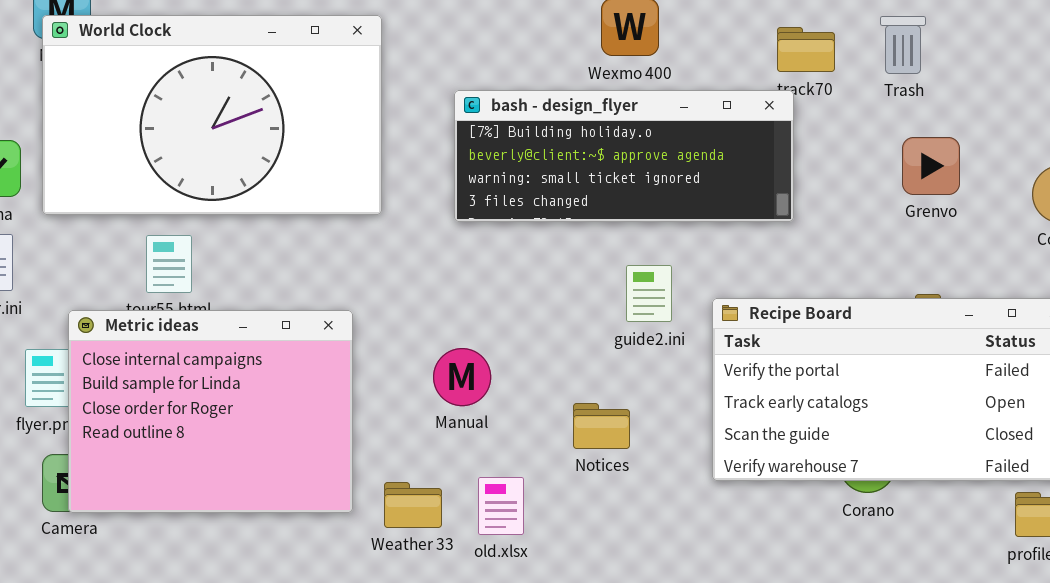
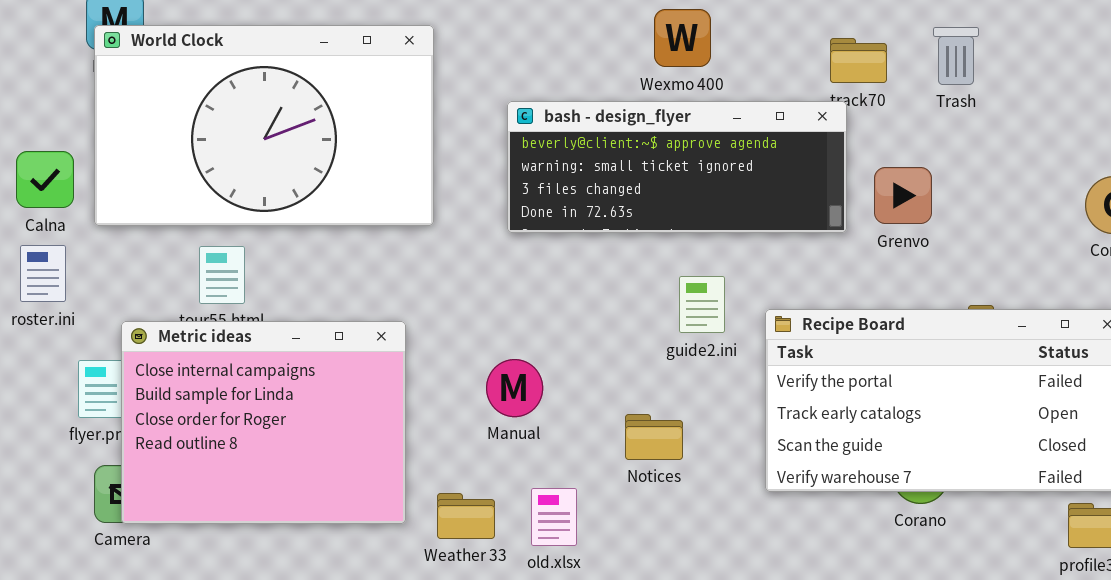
bash - design_flyer: [454,90,794,222] -> [507,101,847,233], scrolled down 1 row
Grenvo: [902,137,960,195] -> [874,167,932,224], moved

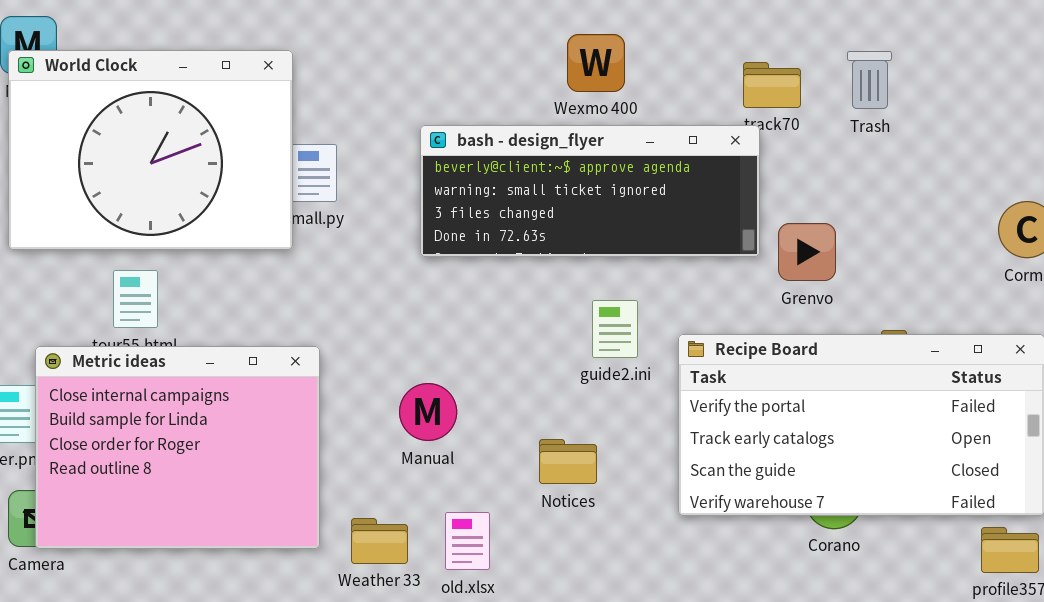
World Clock: [94,25,434,226] -> [8,50,293,250], resized
Grenvo: [874,167,932,224] -> [778,223,836,281], moved

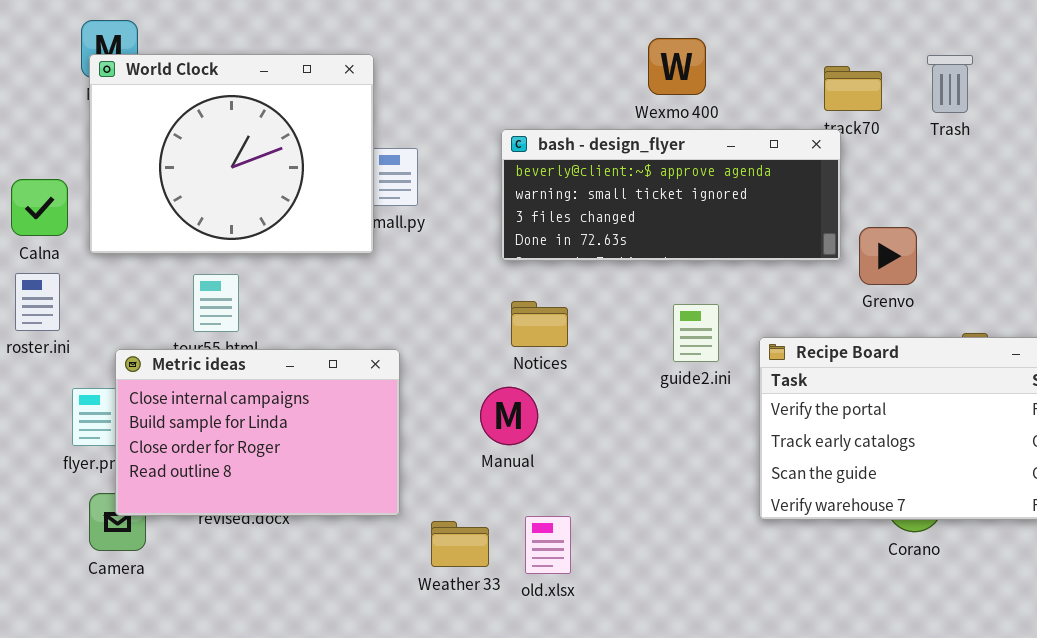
Metric ideas: [35,346,320,549] -> [115,349,400,516], resized
Notices: [539,439,597,484] -> [511,301,568,347], moved

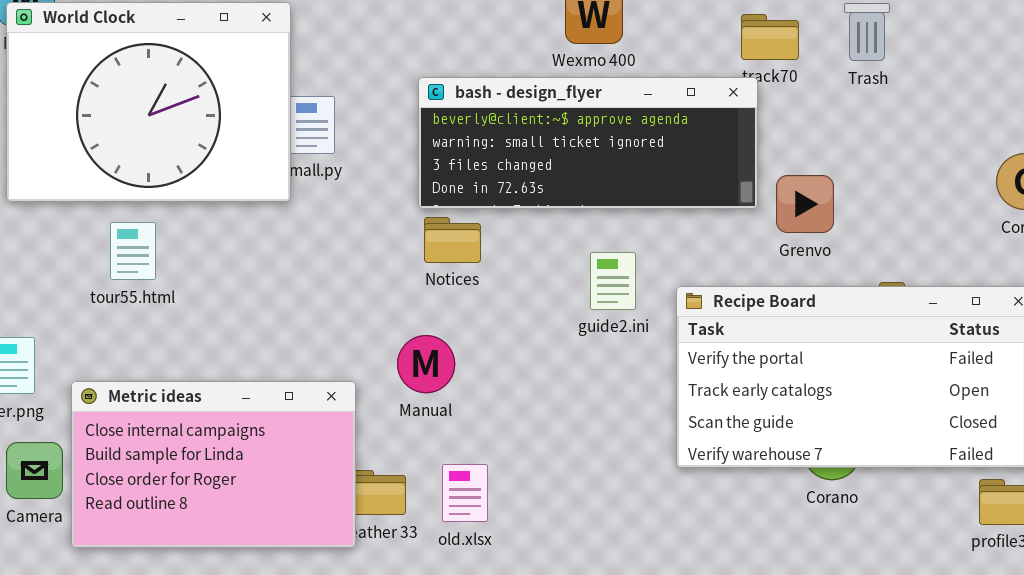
Notices: [511,301,568,347] -> [424,217,481,263], moved
Metric ideas: [115,349,400,516] -> [71,381,356,548], moved

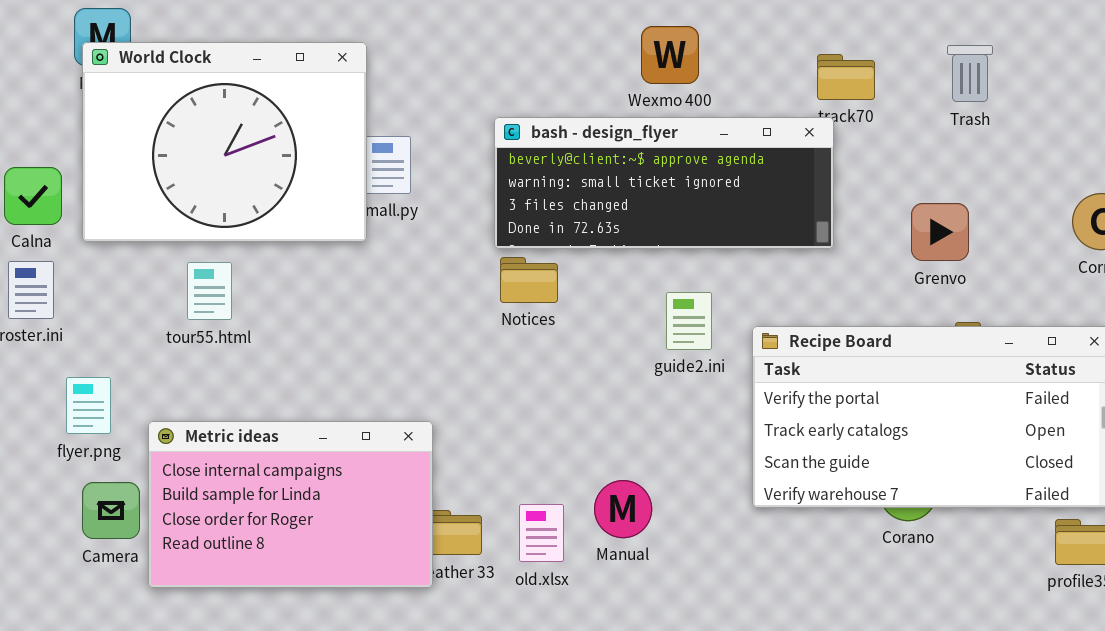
Trash: [844,3,890,61] -> [947,45,993,102], moved
Grenvo: [776,175,834,233] -> [911,203,969,261], moved
Manual: [397,335,455,393] -> [594,480,652,538], moved

